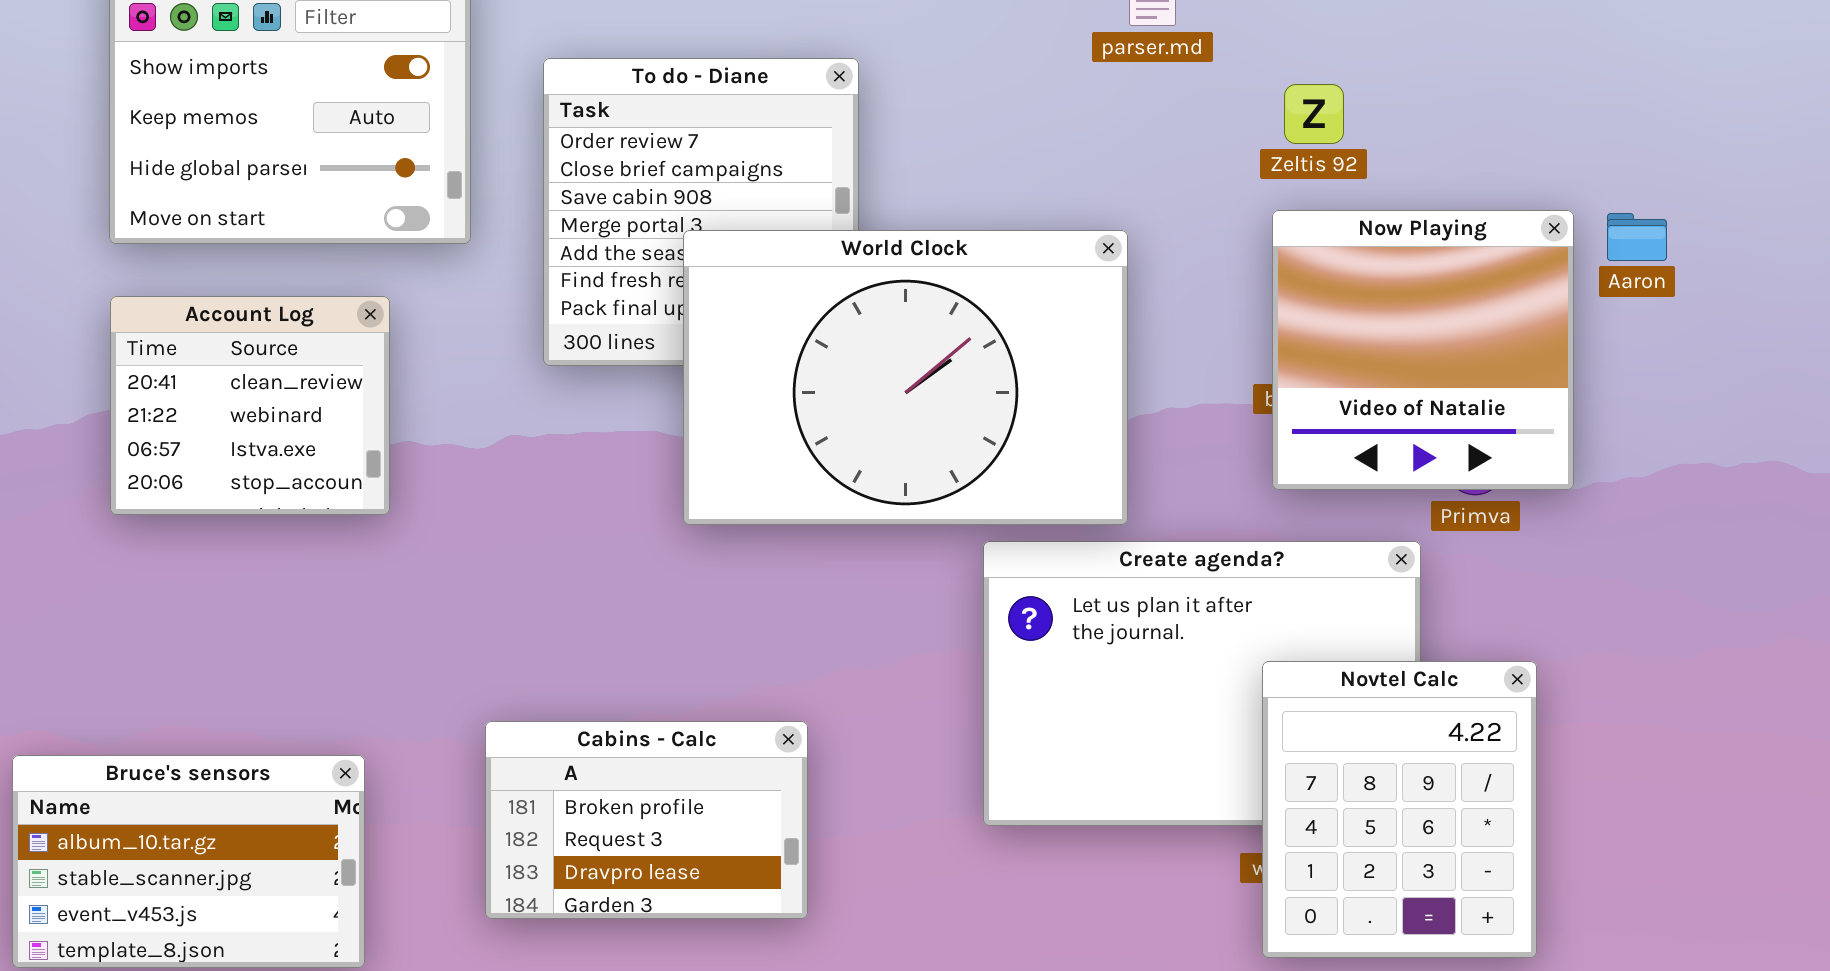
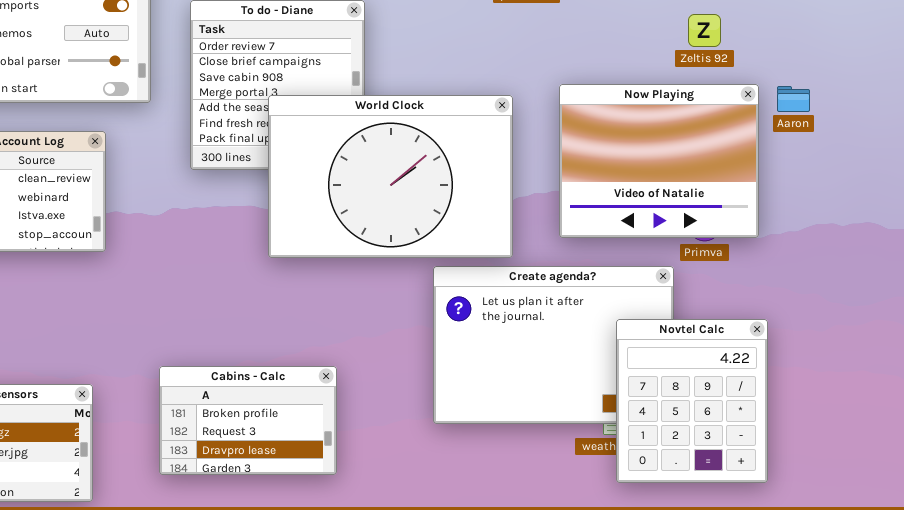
Zeltis 92: [1284,84,1344,144] -> [688,14,721,47], moved
Now Playing: [1272,210,1574,490] -> [559,84,759,238], resized
Novtel Calc: [1262,661,1537,958] -> [616,319,768,483], moved

